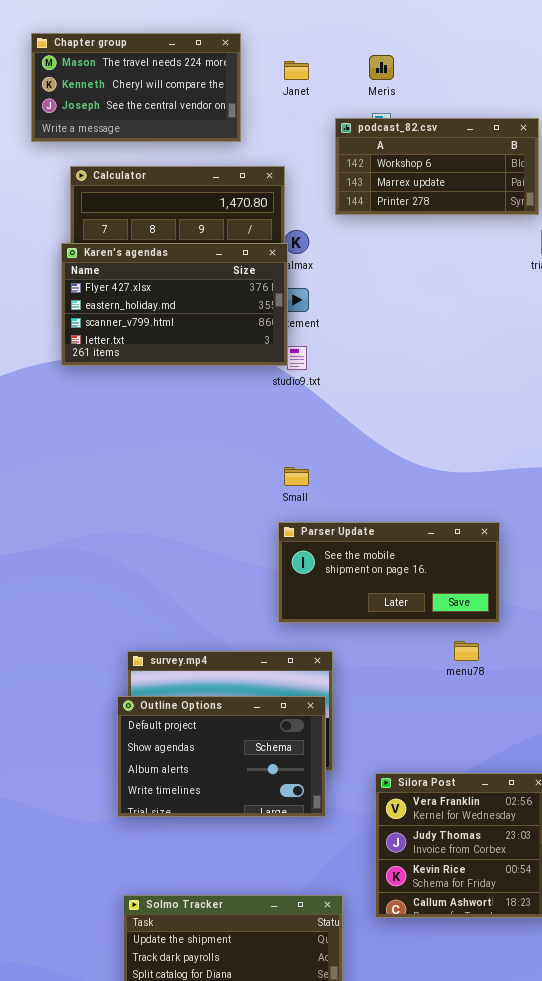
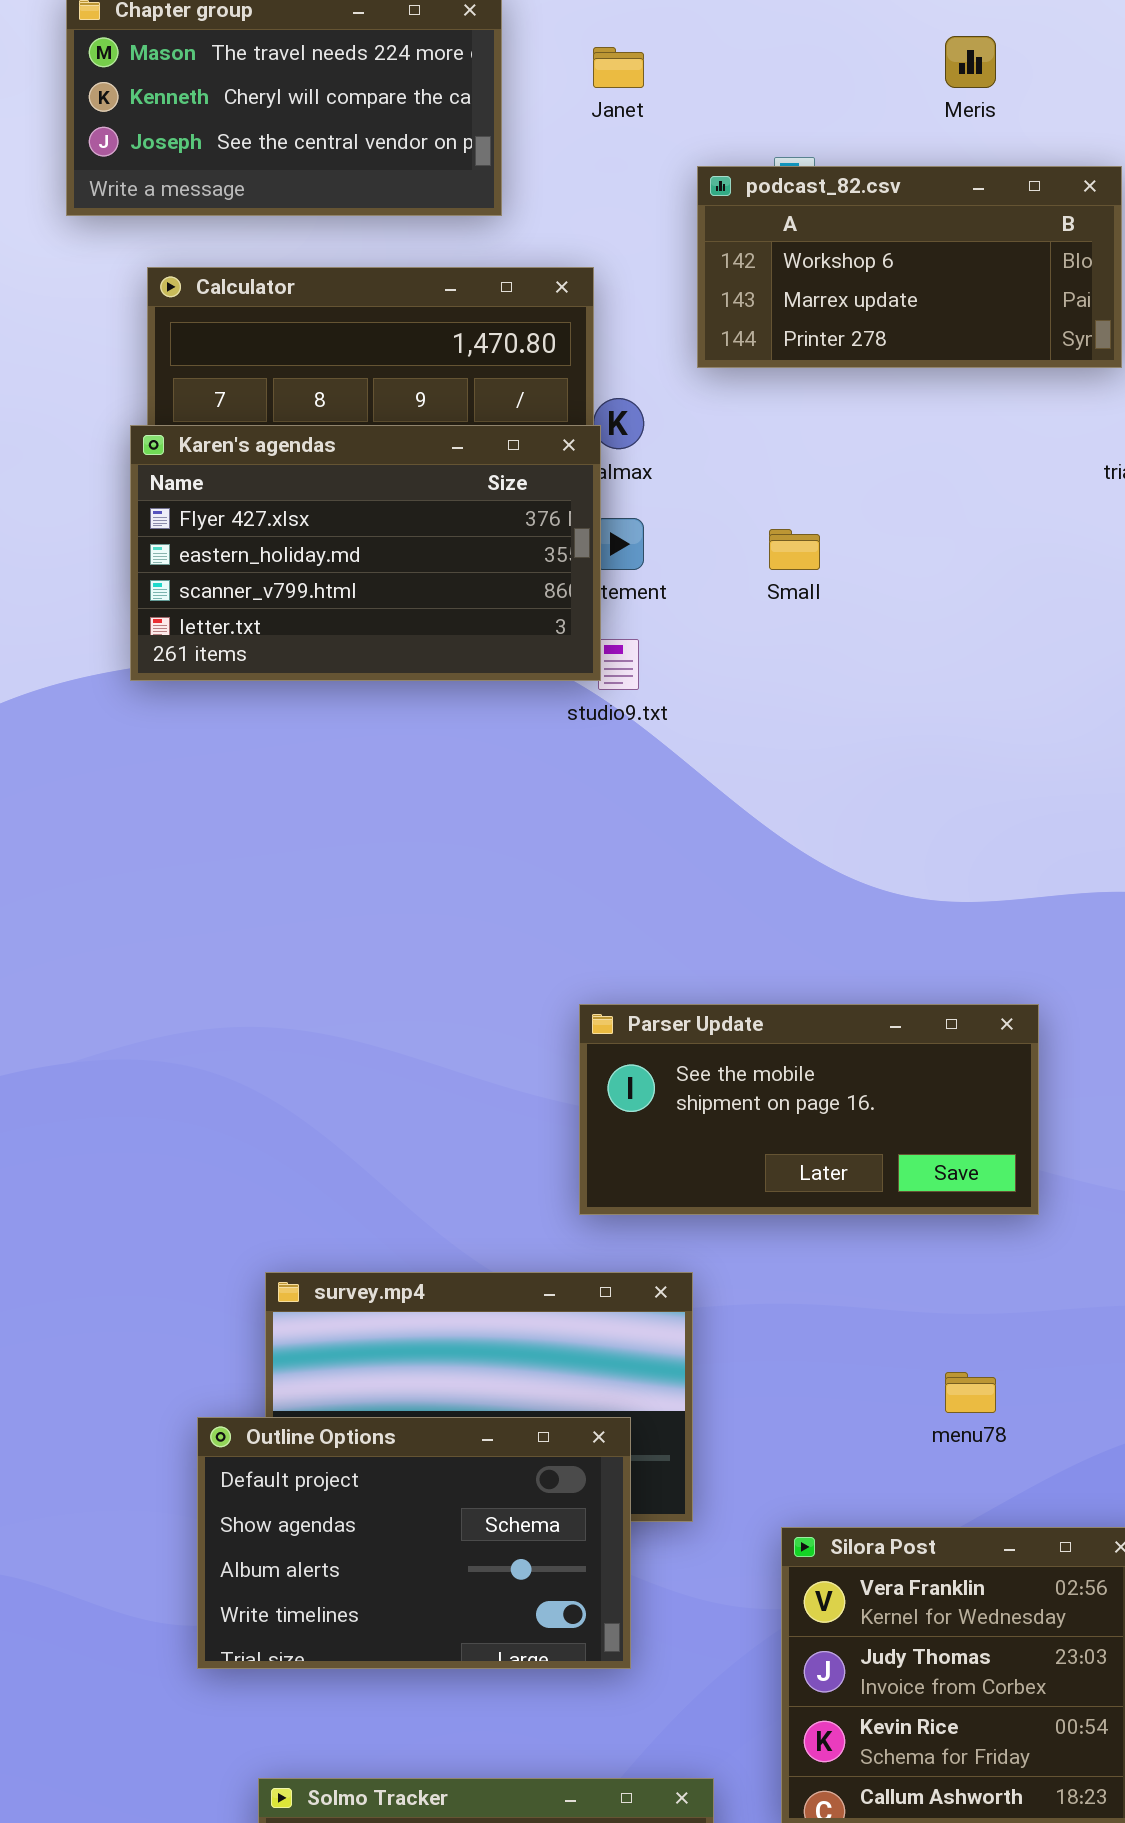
Meris: [369,55,394,80] -> [945,36,996,88], moved
Small: [284,467,309,486] -> [769,529,820,570], moved
menu78: [454,641,479,661] -> [945,1372,996,1413], moved
Outline Options: [117,696,326,817] -> [197,1417,631,1669], moved

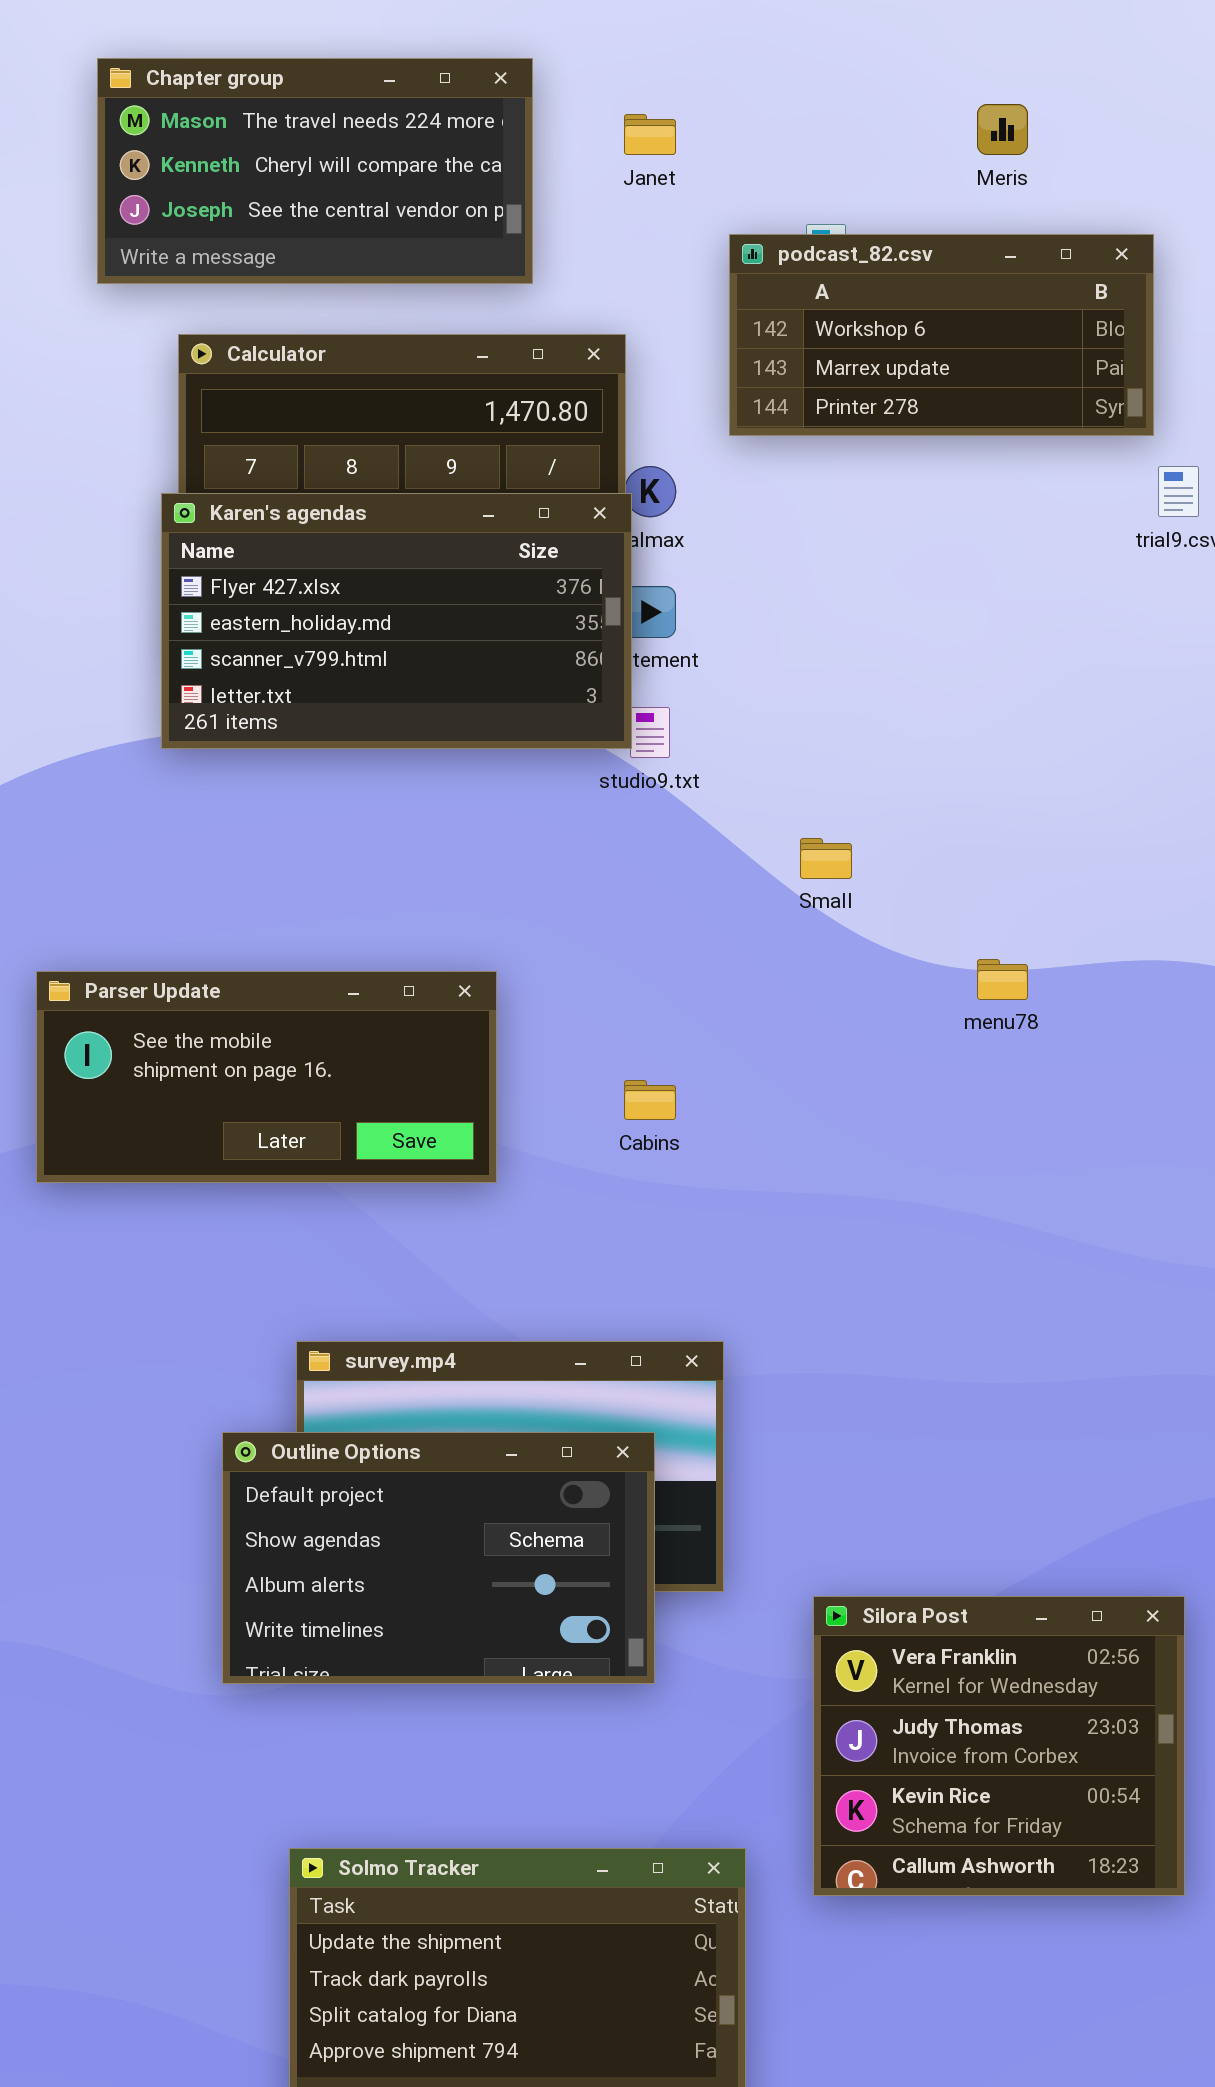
Small: [769,529,820,570] -> [800,838,852,879], moved
Parser Update: [579,1004,1039,1215] -> [36,971,497,1183], moved
menu78: [945,1372,996,1413] -> [977,959,1028,1000], moved
Outline Options: [197,1417,631,1669] -> [222,1432,655,1684], moved

